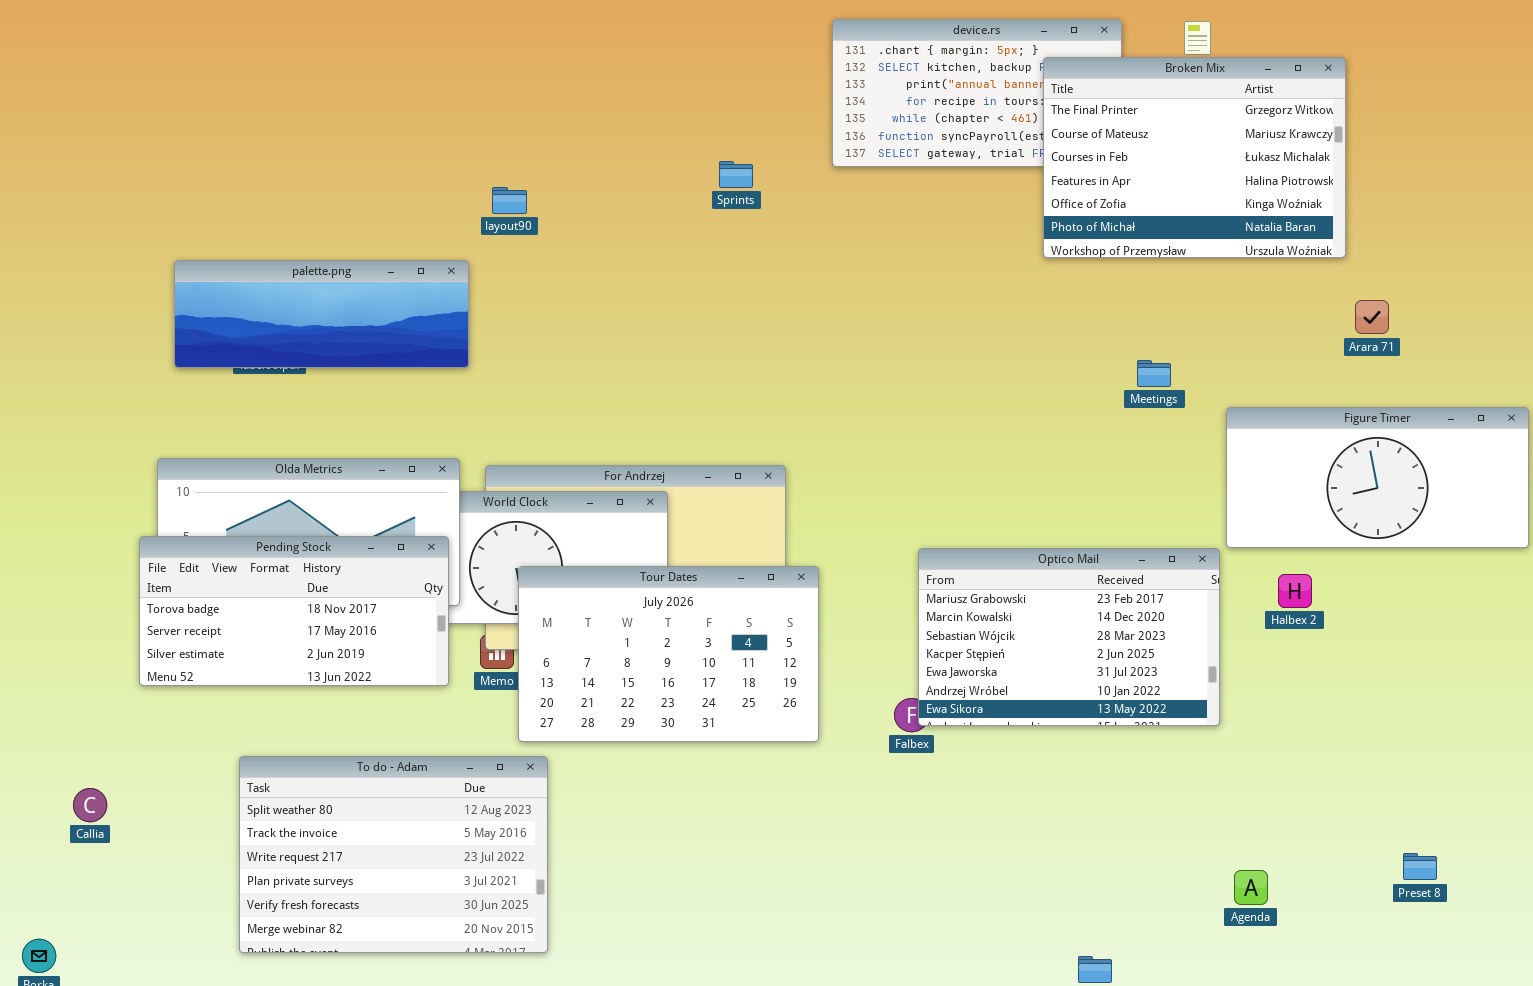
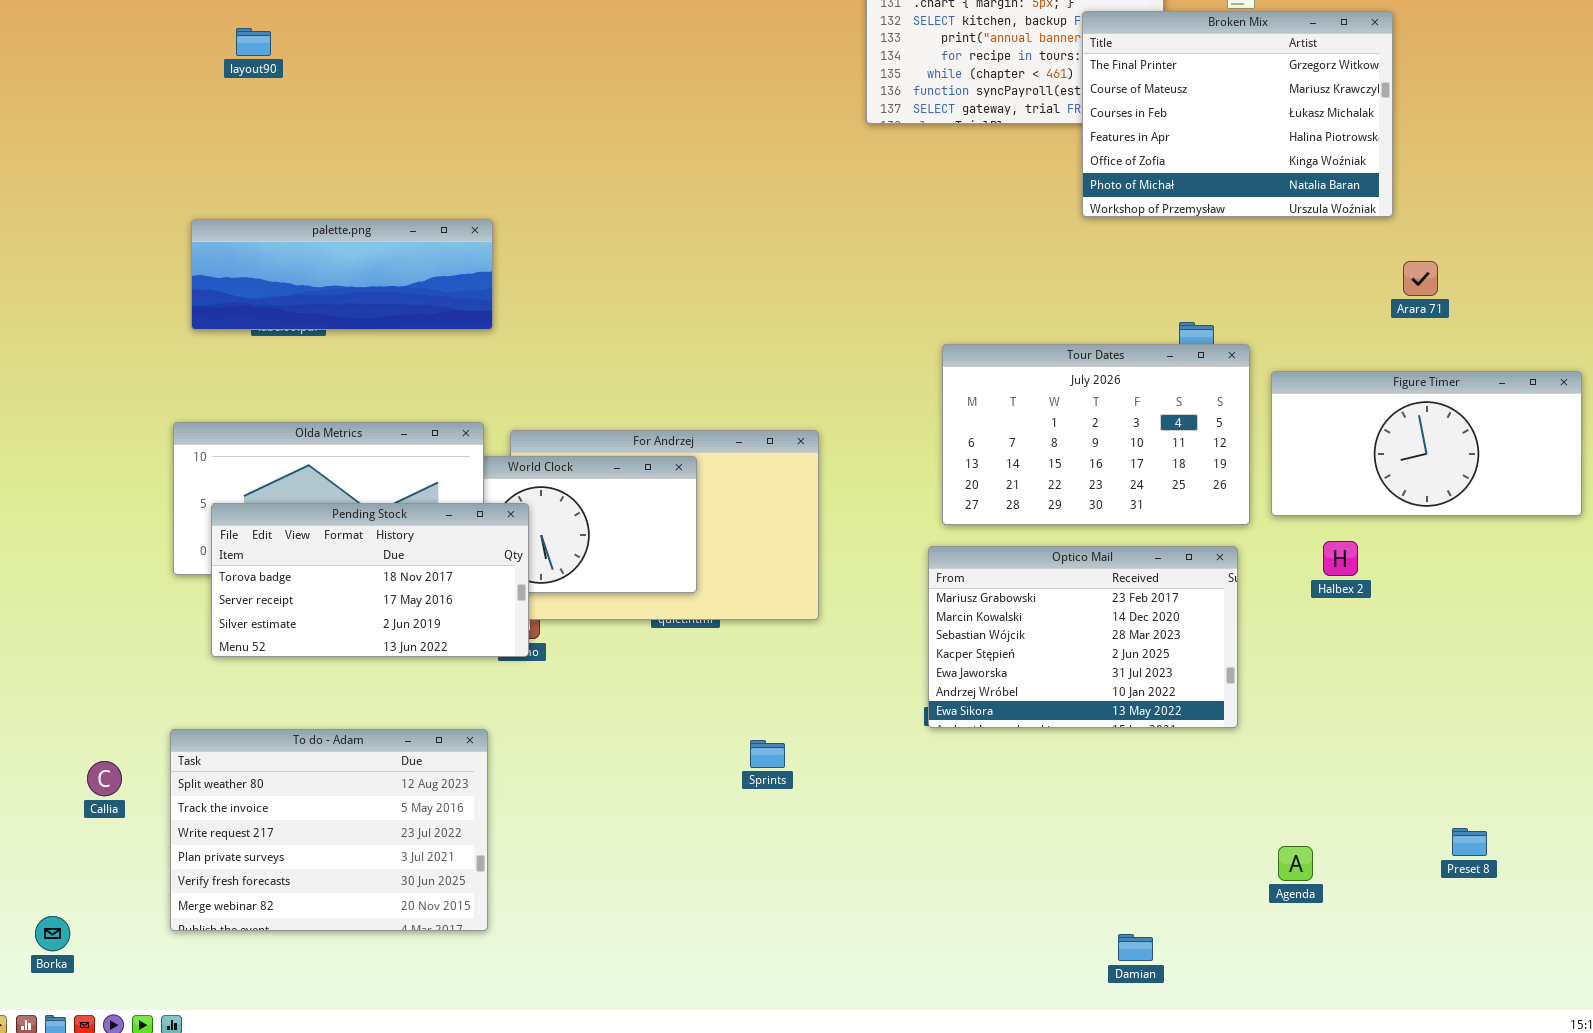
Sprints: [719,161,753,188] -> [750,740,785,768], moved
layout90: [492,187,527,214] -> [236,28,271,56], moved
Pending Stock: [139,536,449,686] -> [211,503,529,657], moved
Optico Mail: [918,548,1220,726] -> [928,546,1238,728], moved
Tour Dates: [518,566,819,742] -> [942,344,1250,525], moved
To do - Adam: [239,756,548,953] -> [170,729,488,931], moved

